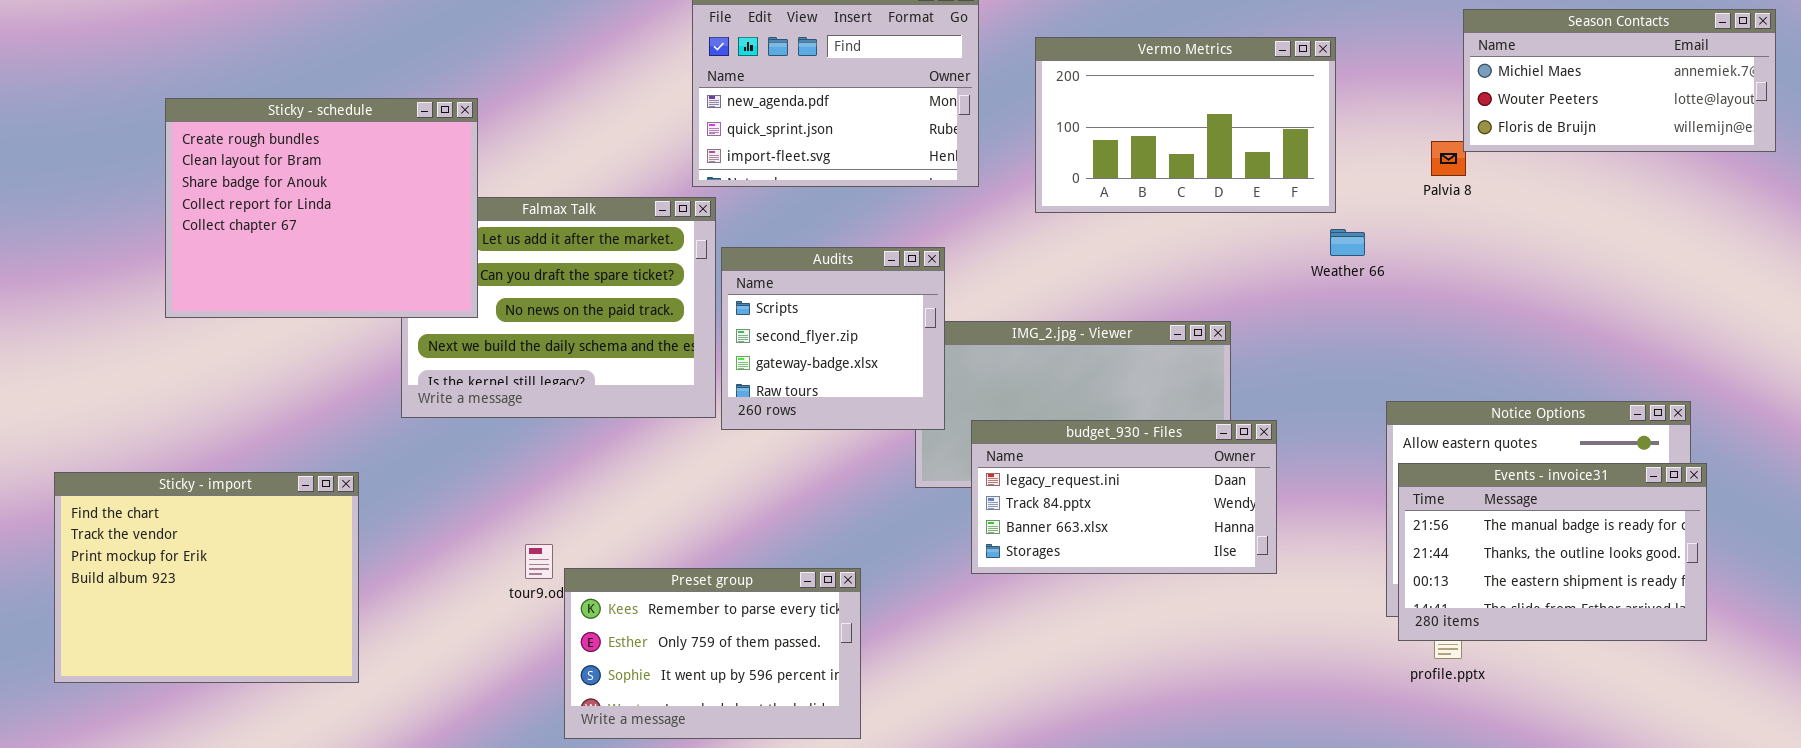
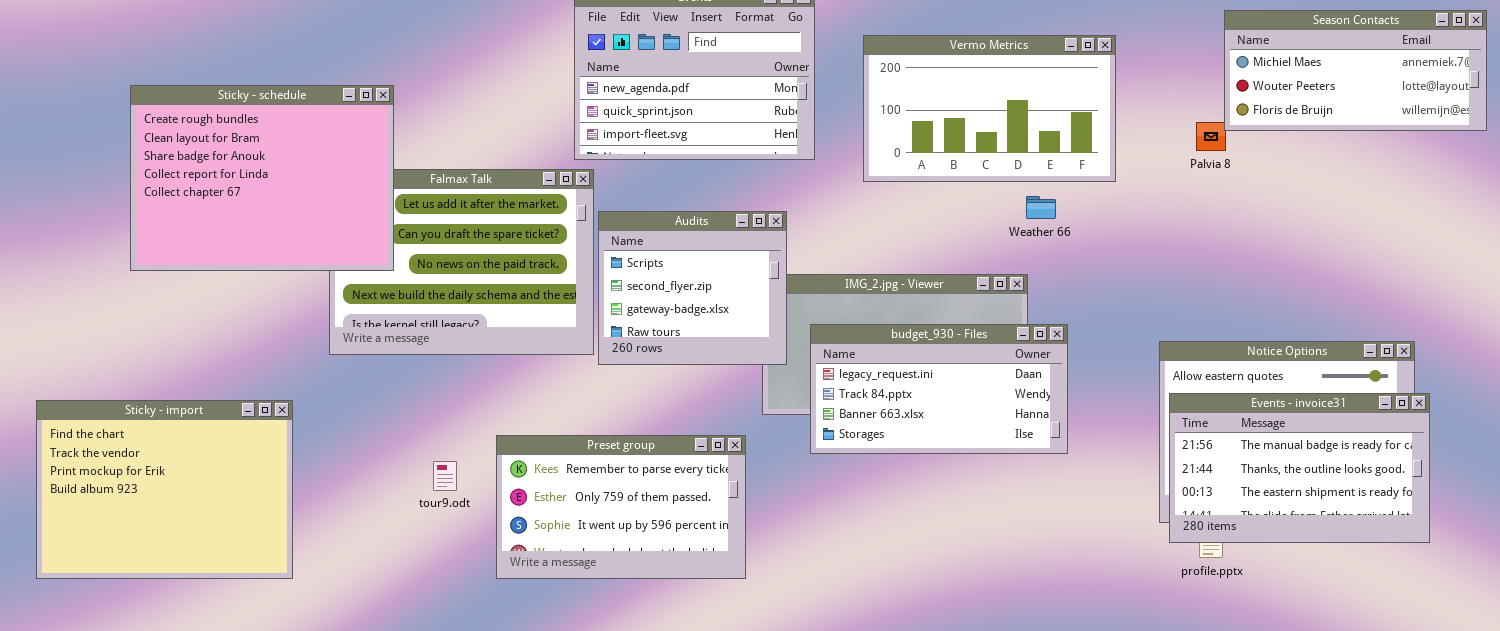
Weather 66: [1330,229,1365,256] -> [1026,196,1056,219], moved
budget_930 - Files: [971,420,1277,574] -> [810,324,1068,454], moved
Preset group: [564,568,861,739] -> [496,435,746,579], moved

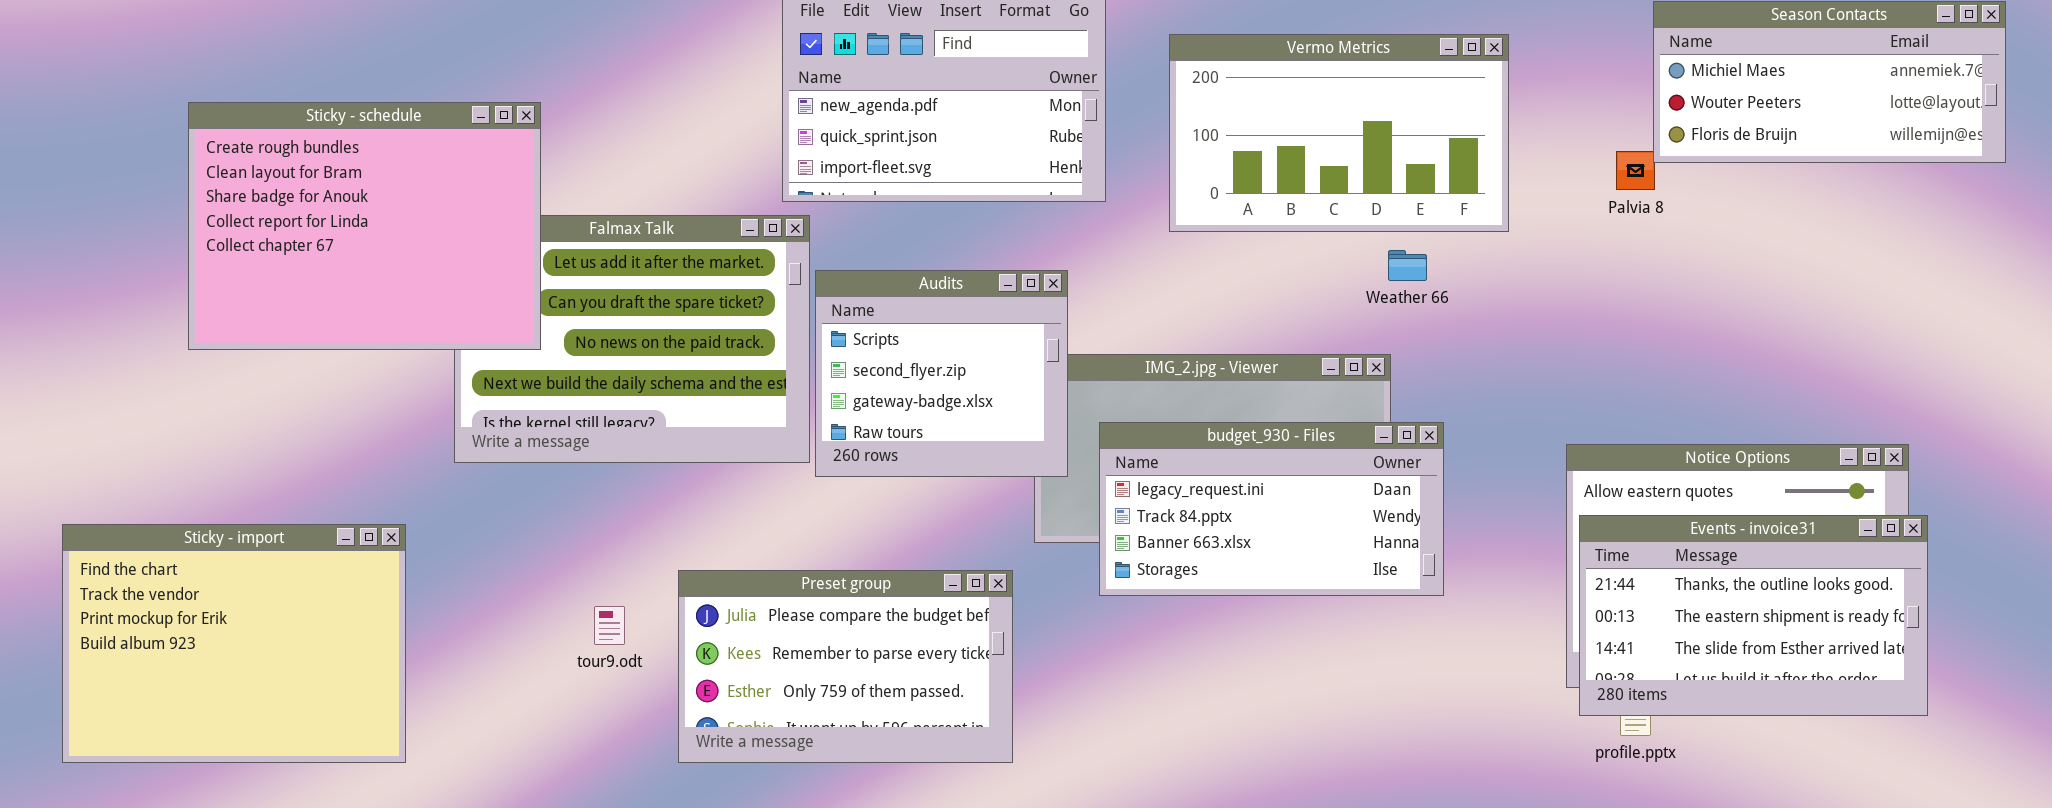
Events - invoice31: [1169,393,1430,543] -> [1579,515,1928,716], scrolled down 1 row
Preset group: [496,435,746,579] -> [678,570,1013,763], scrolled up 1 row

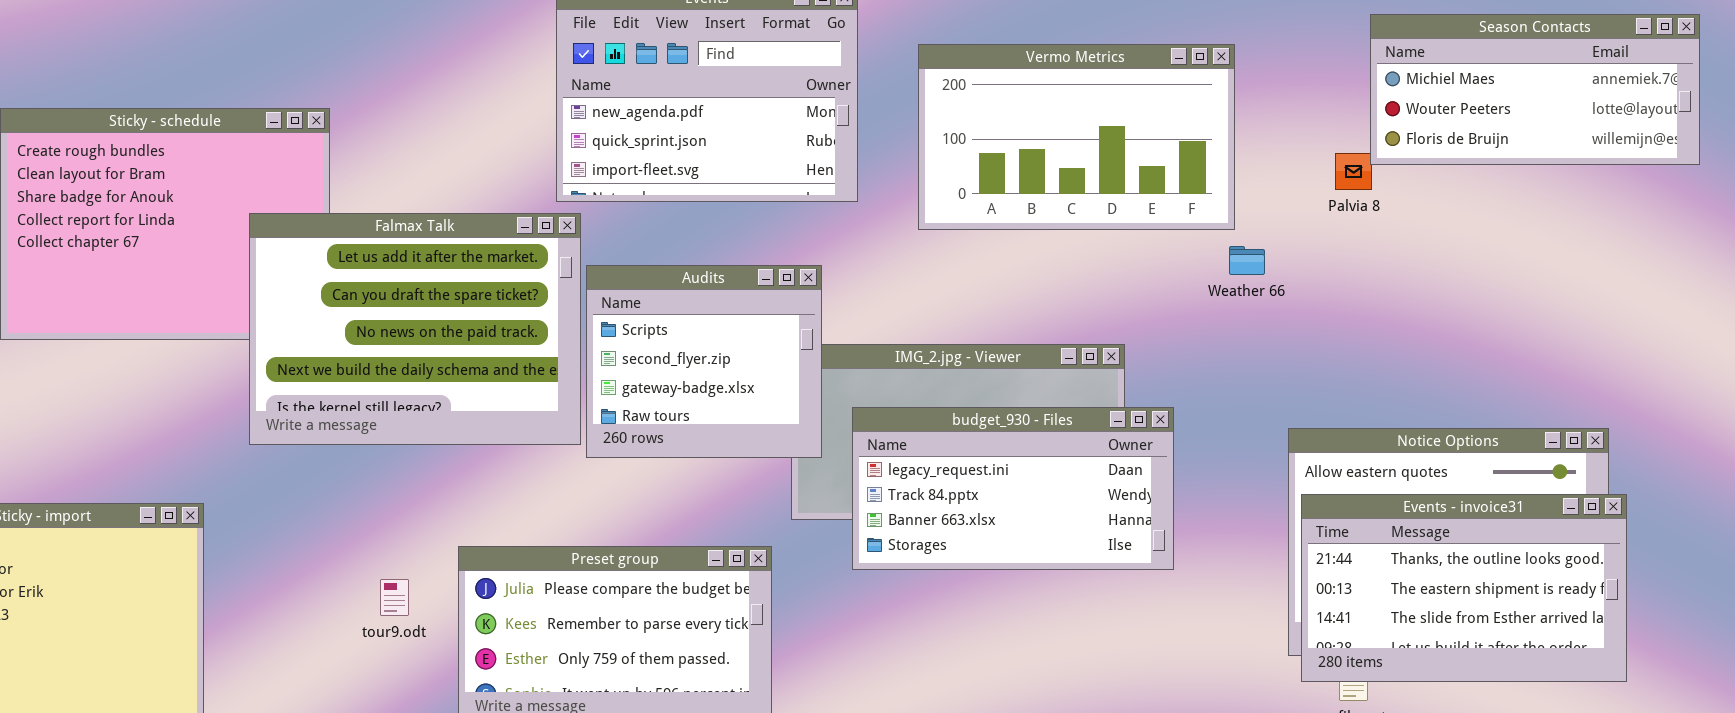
Falmax Talk: [454,215,810,463] -> [249,213,581,445], raised
Weather 66: [1388,250,1427,281] -> [1229,246,1265,275], moved

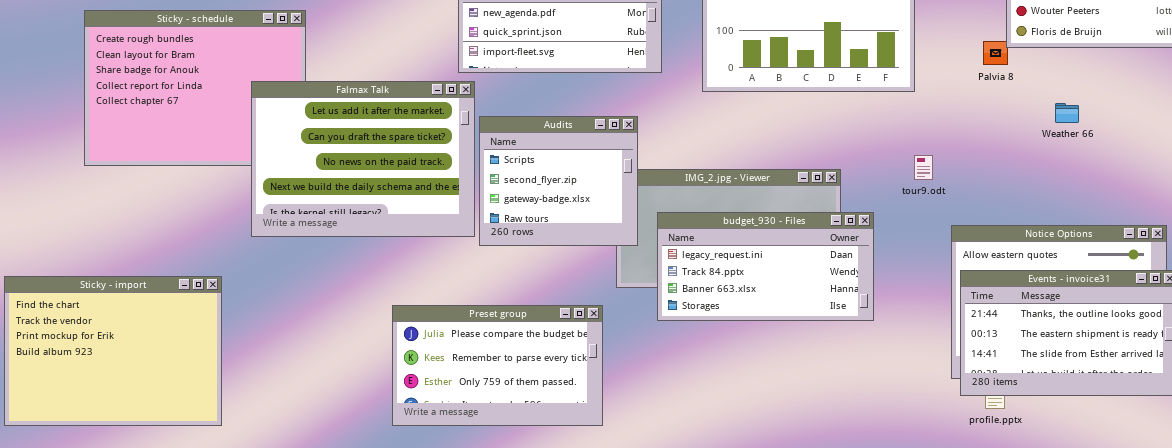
Weather 66: [1229,246,1265,275] -> [1055,103,1079,123], moved
tour9.odt: [380,579,409,616] -> [914,155,933,180], moved

